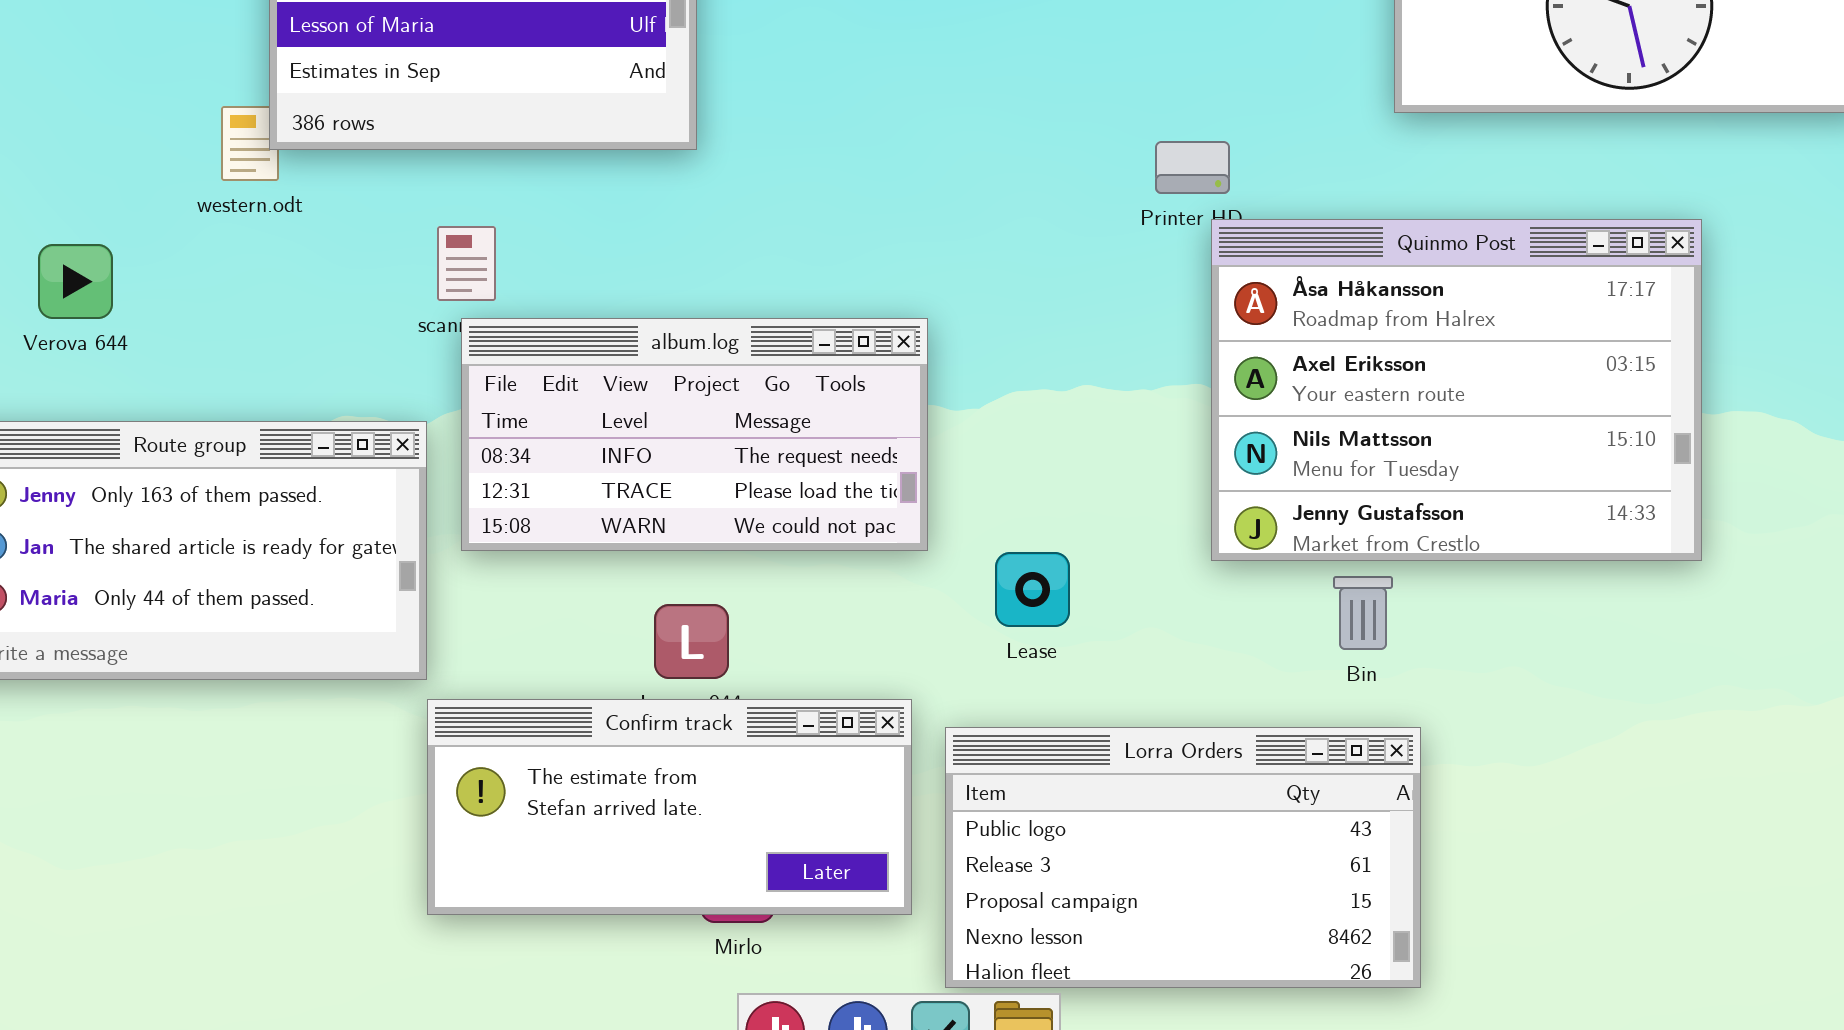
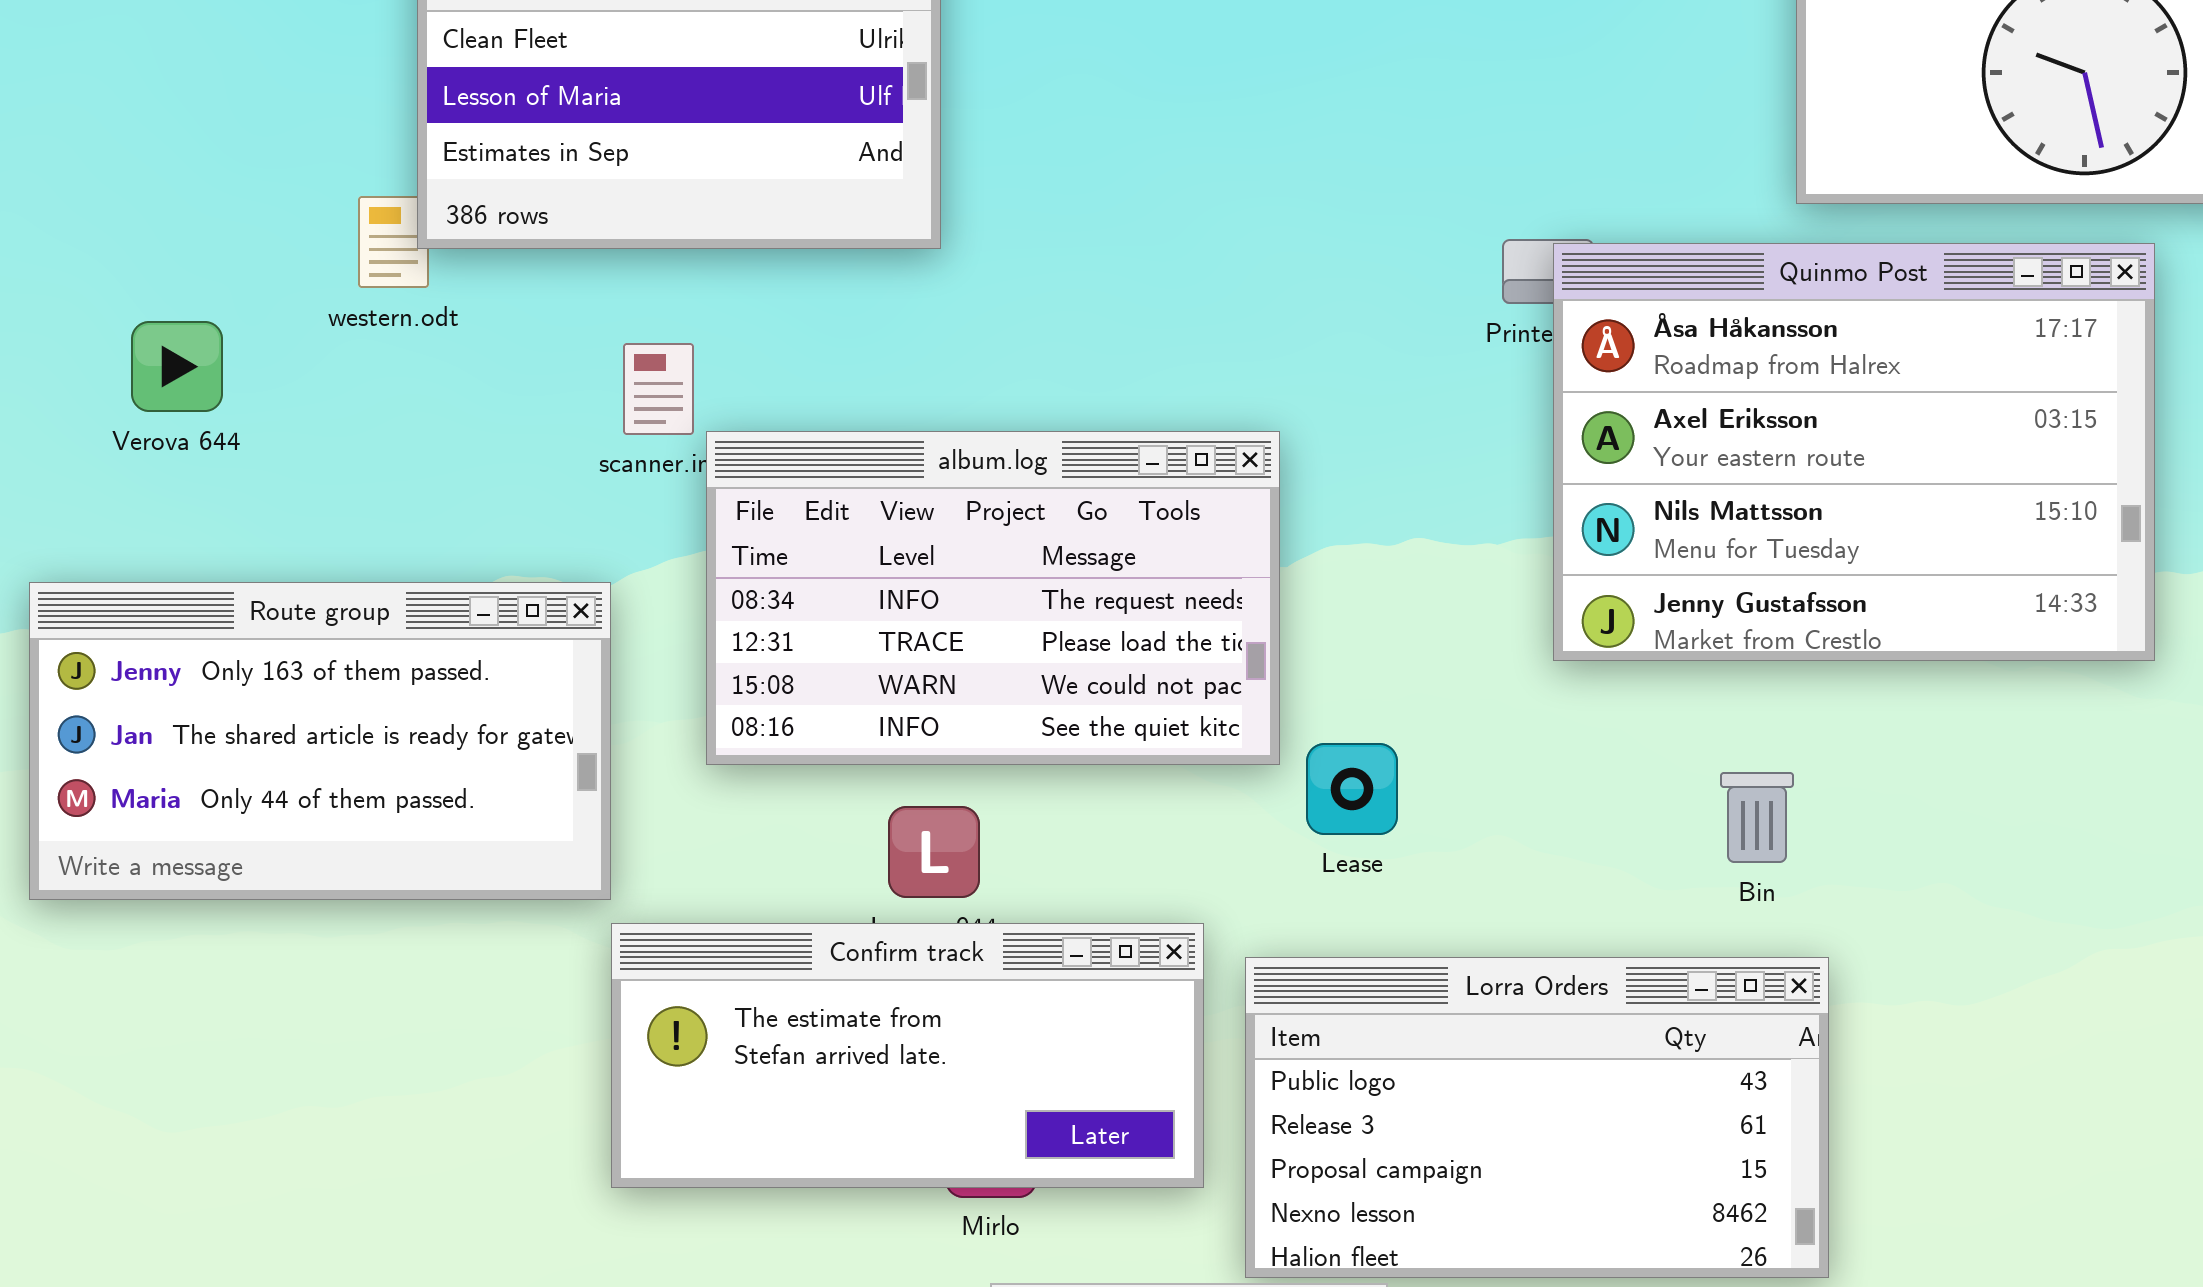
Quinmo Post: [1211,219,1702,561] -> [1553,243,2155,661], moved
Verova 644: [38,244,113,319] -> [131,321,223,412], moved
album.log: [461,318,928,551] -> [706,431,1280,765], moved, resized

